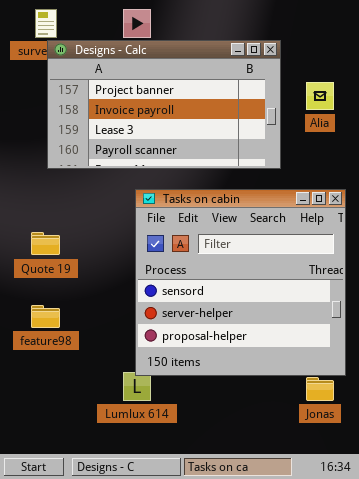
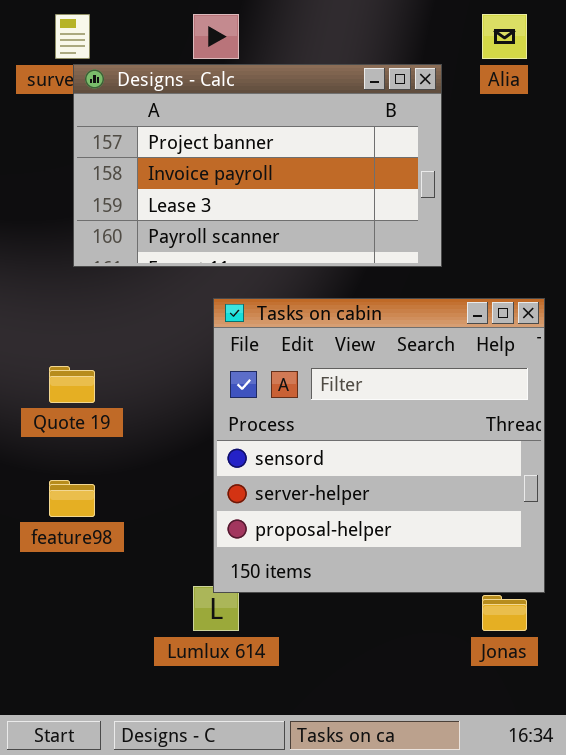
Alia: [306,82,334,110] -> [482,14,527,59], moved

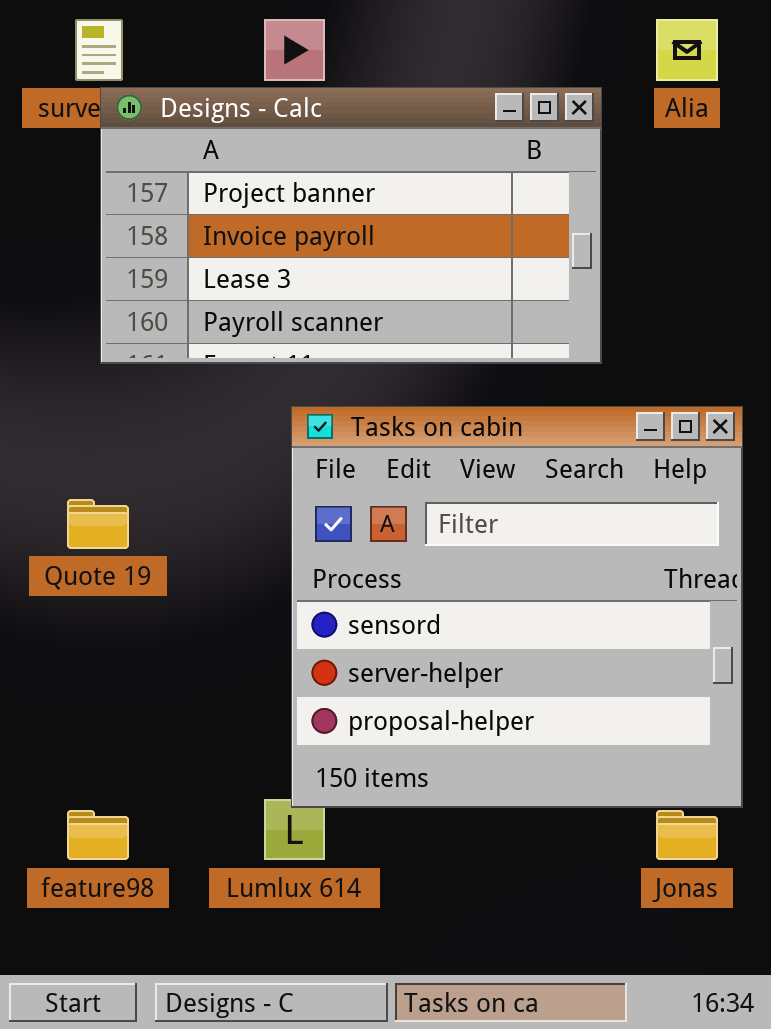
feature98: [49,480,95,517] -> [67,810,129,860], moved

